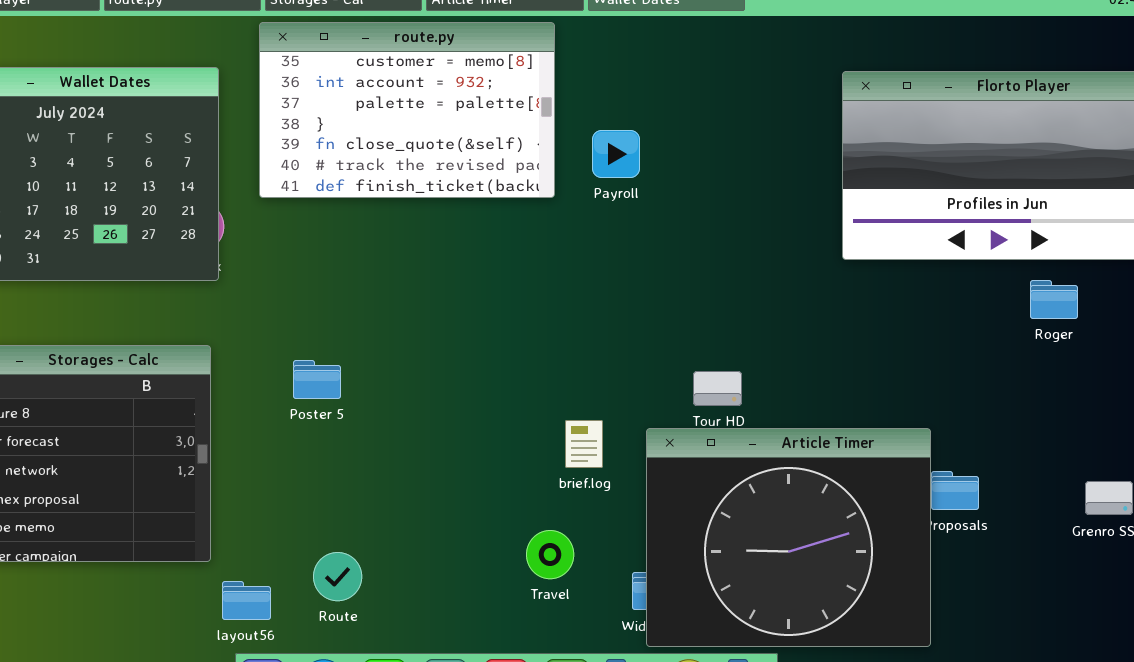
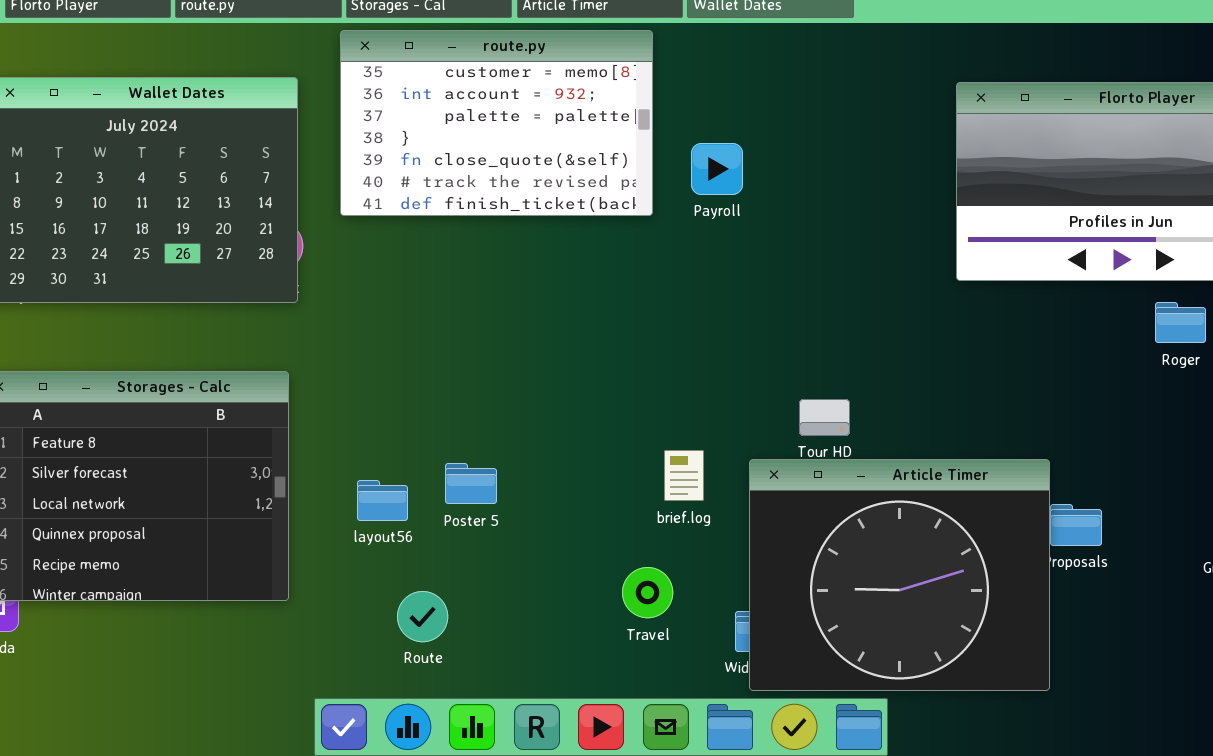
Poster 5: [293,360,341,399] -> [445,463,497,504], moved
layout56: [222,581,271,620] -> [357,480,408,521], moved

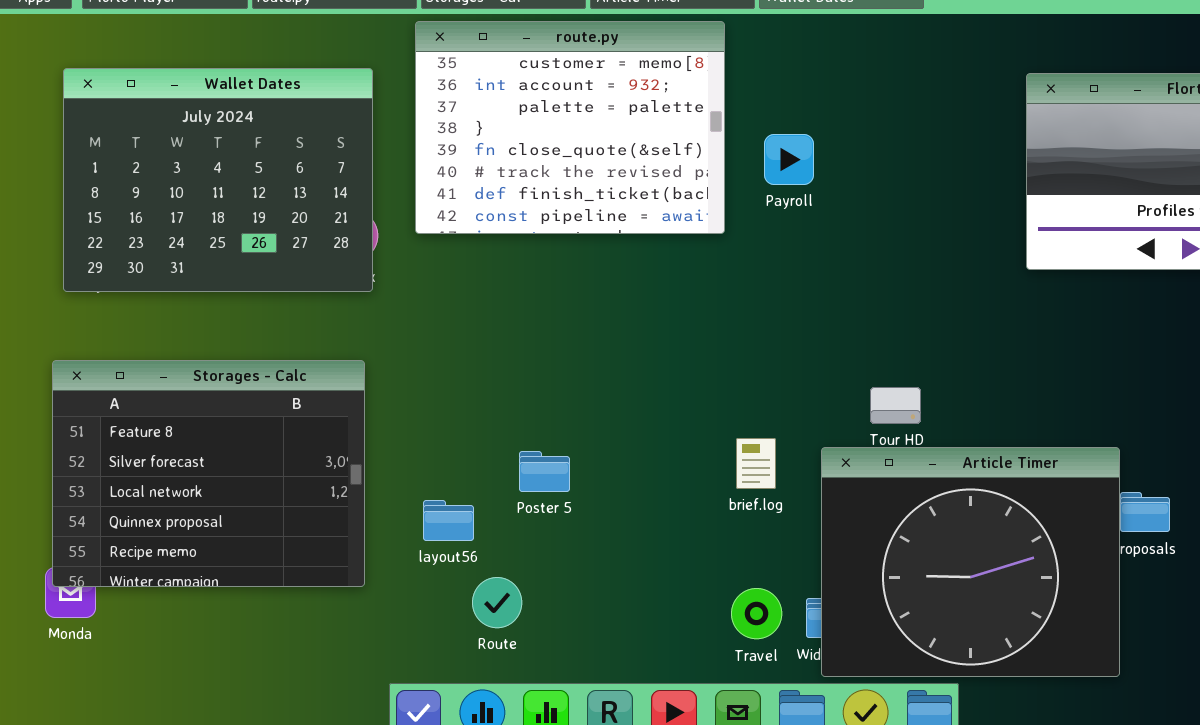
route.py: [340,30,653,216] -> [415,21,725,234], resized
layout56: [357,480,408,521] -> [423,500,474,541], moved
Travel: [622,567,673,618] -> [731,588,782,639], moved

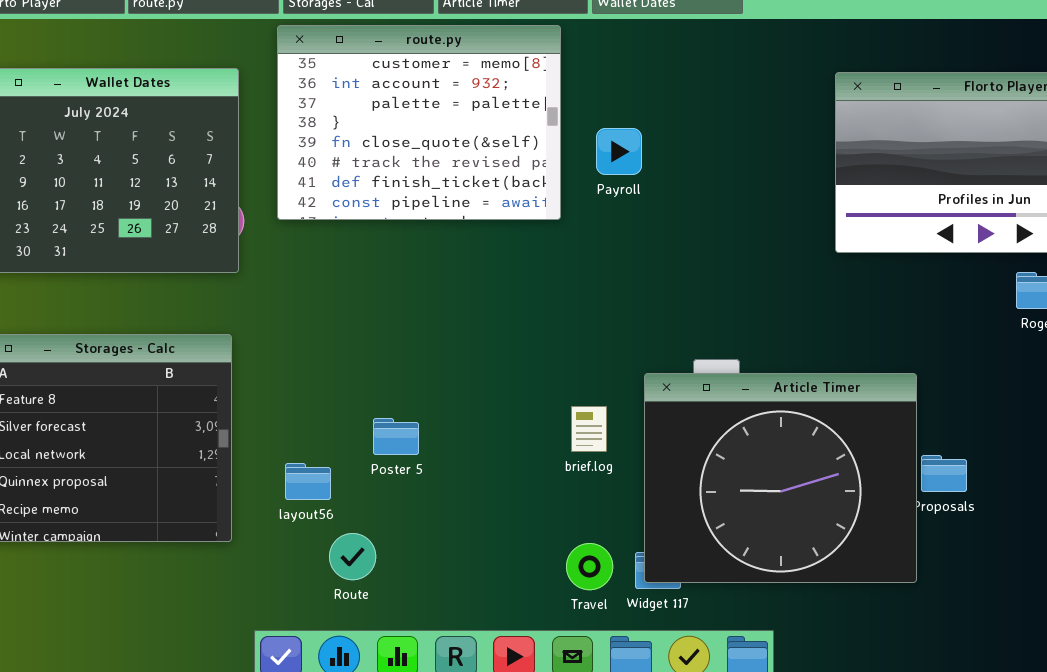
Article Timer: [821,447,1120,677] -> [644,373,917,583], moved

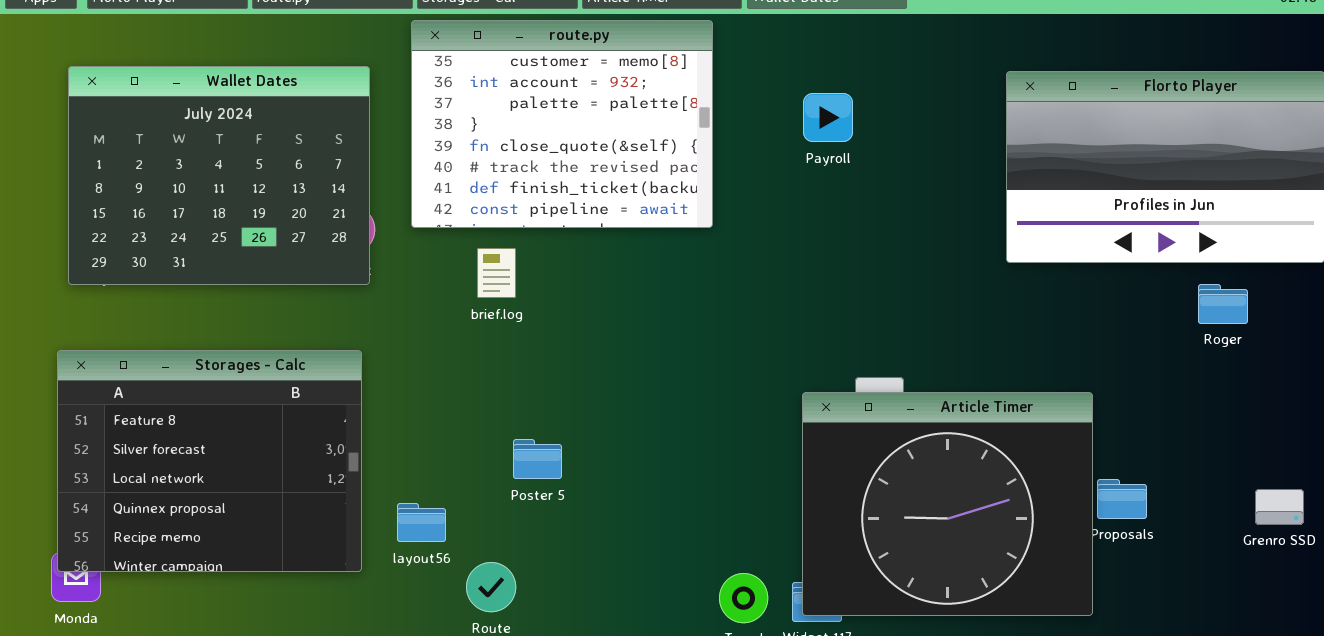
Payroll: [596,128,642,175] -> [803,93,853,142], moved
brief.log: [571,406,607,452] -> [477,248,516,298], moved
layout56: [285,463,331,500] -> [397,503,446,542], moved

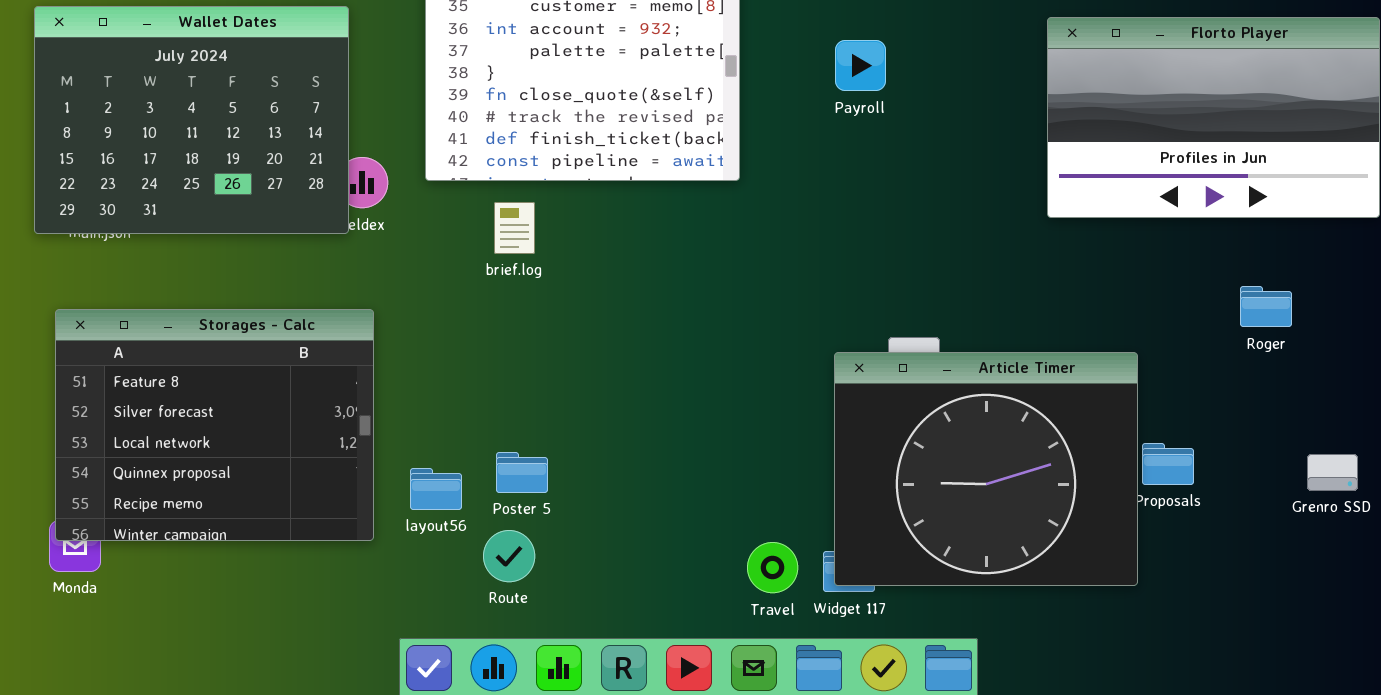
Wallet Dates: [68,66,370,285] -> [34,6,349,234], moved
Roger: [1198,284,1248,324] -> [1240,286,1292,327], moved
Poster 5: [513,439,562,479] -> [496,452,548,493], moved

